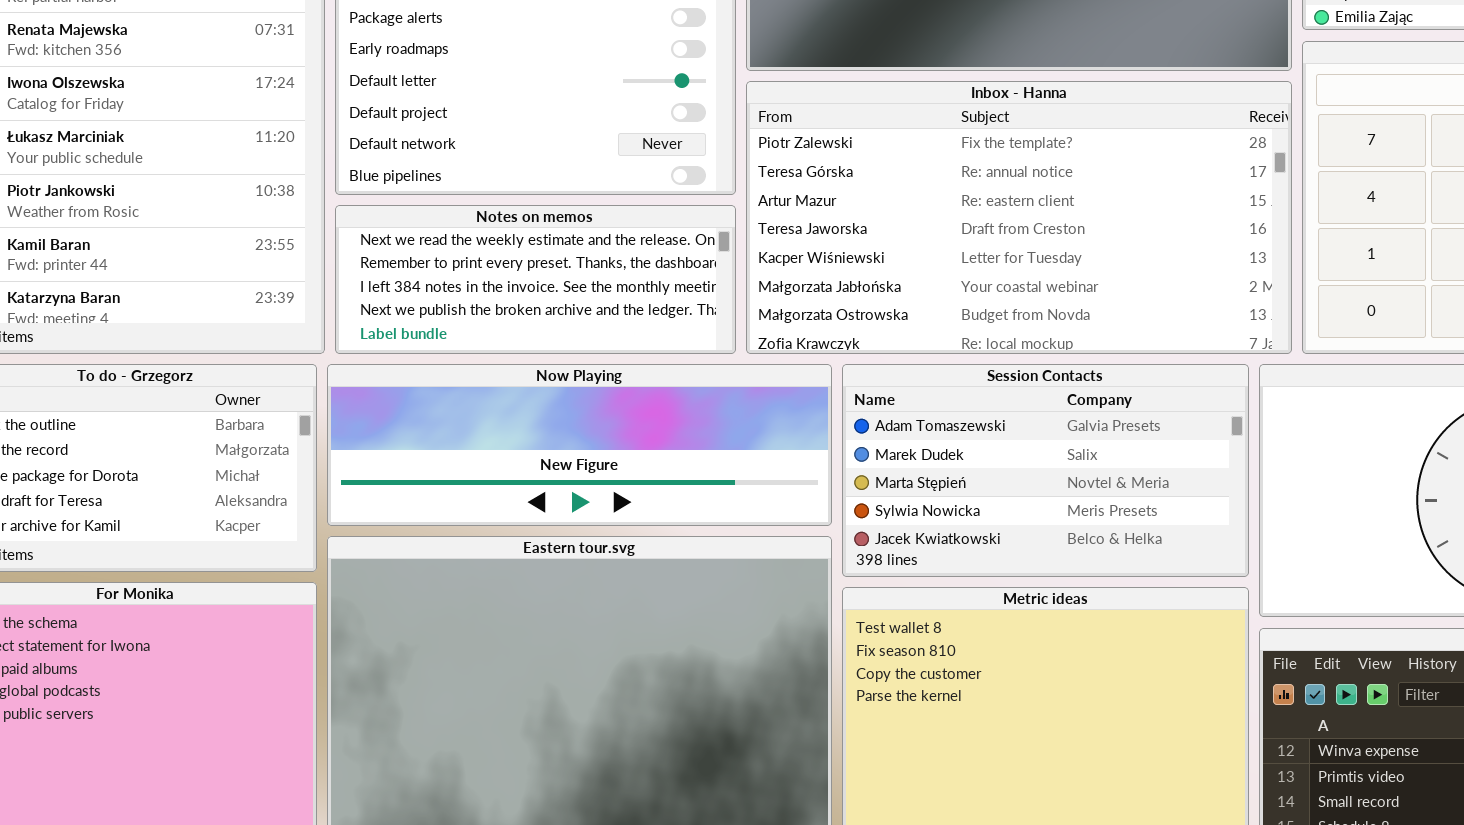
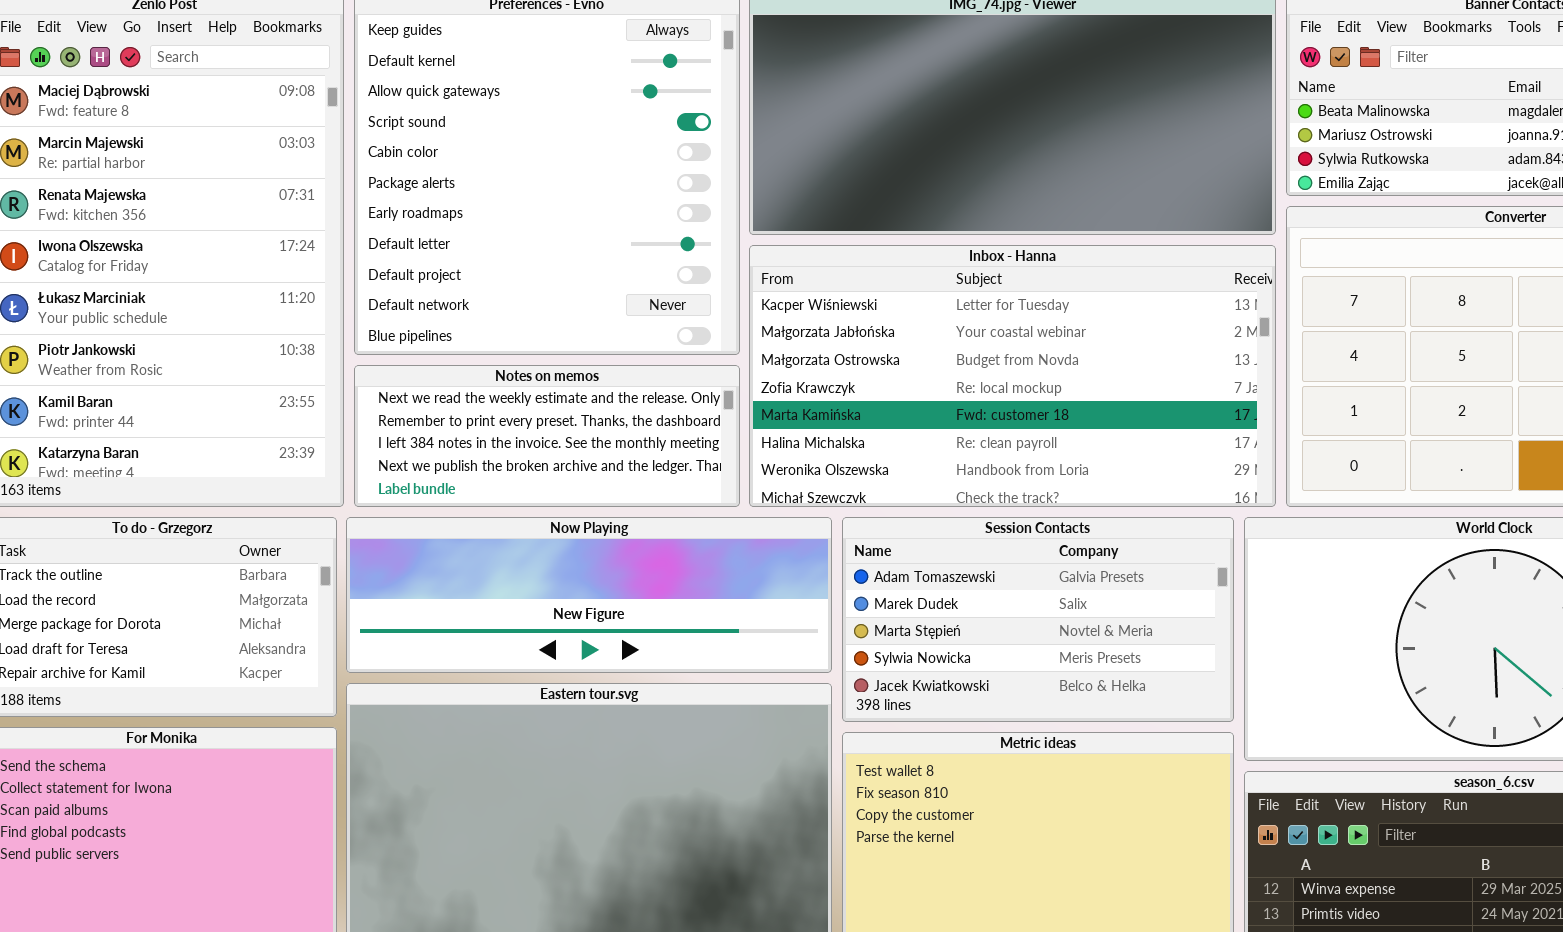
Inbox - Hanna: [746,81,1292,354] -> [749,245,1276,507], scrolled down 4 rows

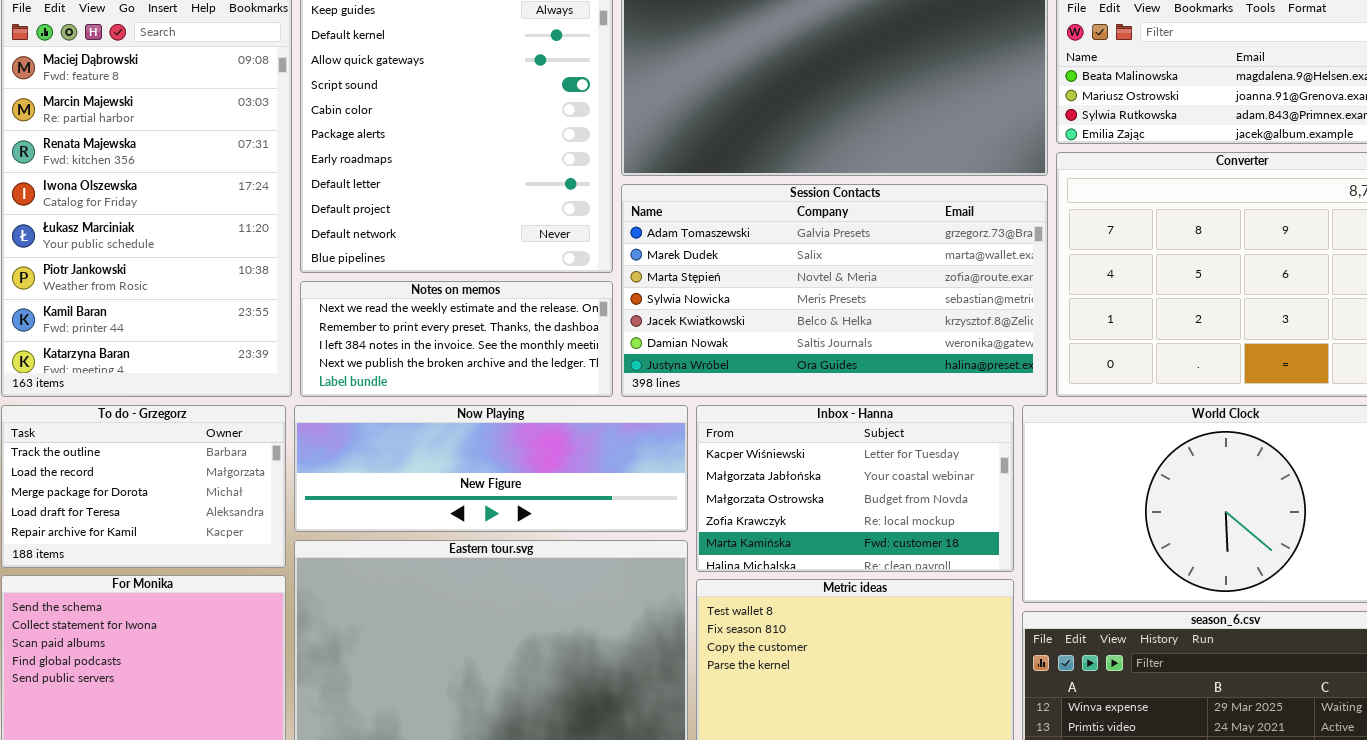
Inbox - Hanna: [749,245,1276,507] -> [696,405,1014,572], moved, resized
Session Contacts: [842,517,1234,722] -> [621,184,1048,397], moved, resized

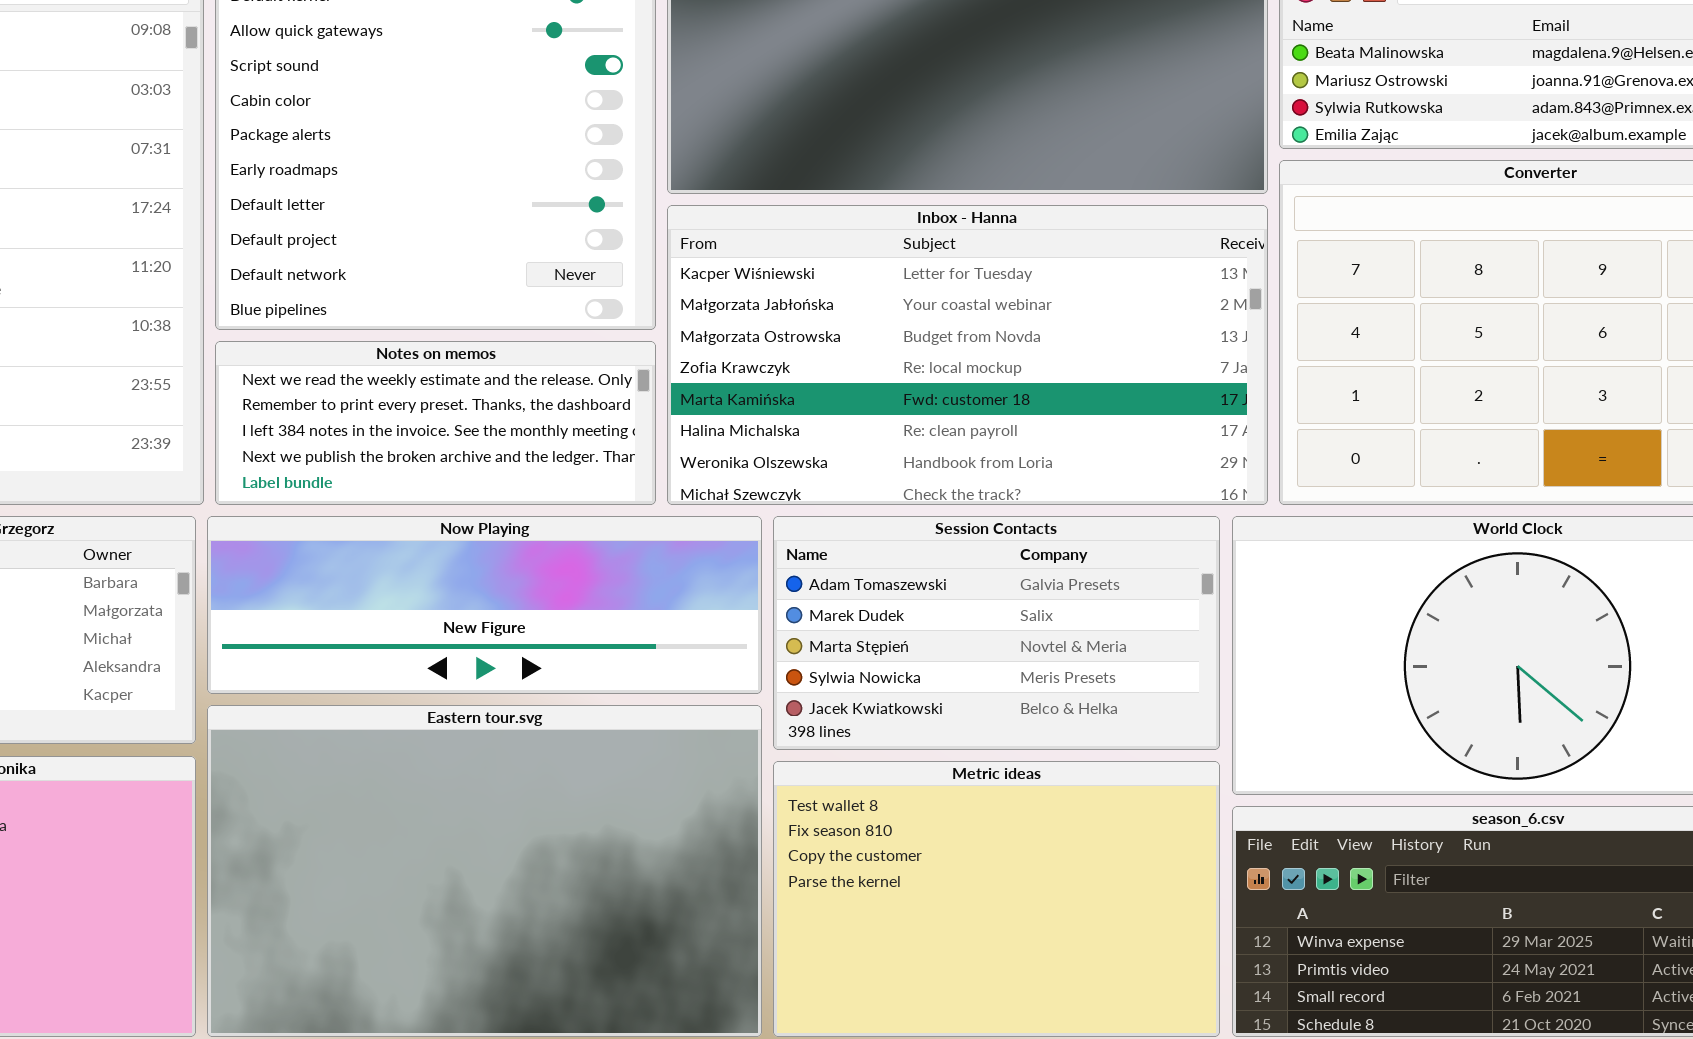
Session Contacts: [621,184,1048,397] -> [773,516,1220,750], moved, resized
Inbox - Hanna: [696,405,1014,572] -> [667,205,1268,505], moved, resized

